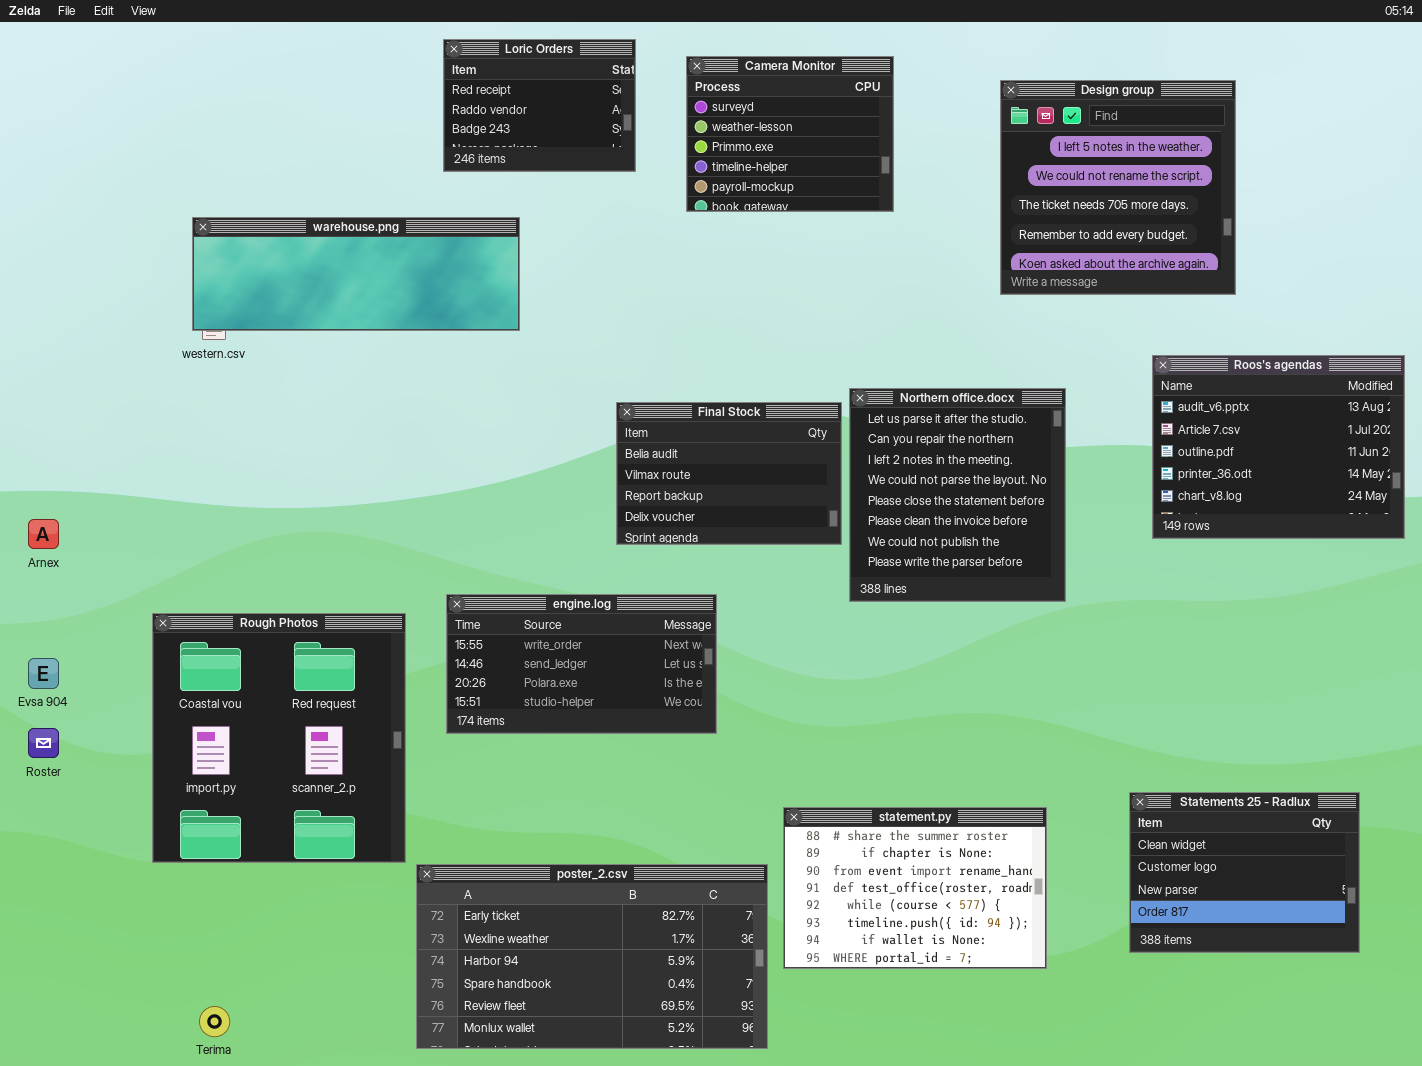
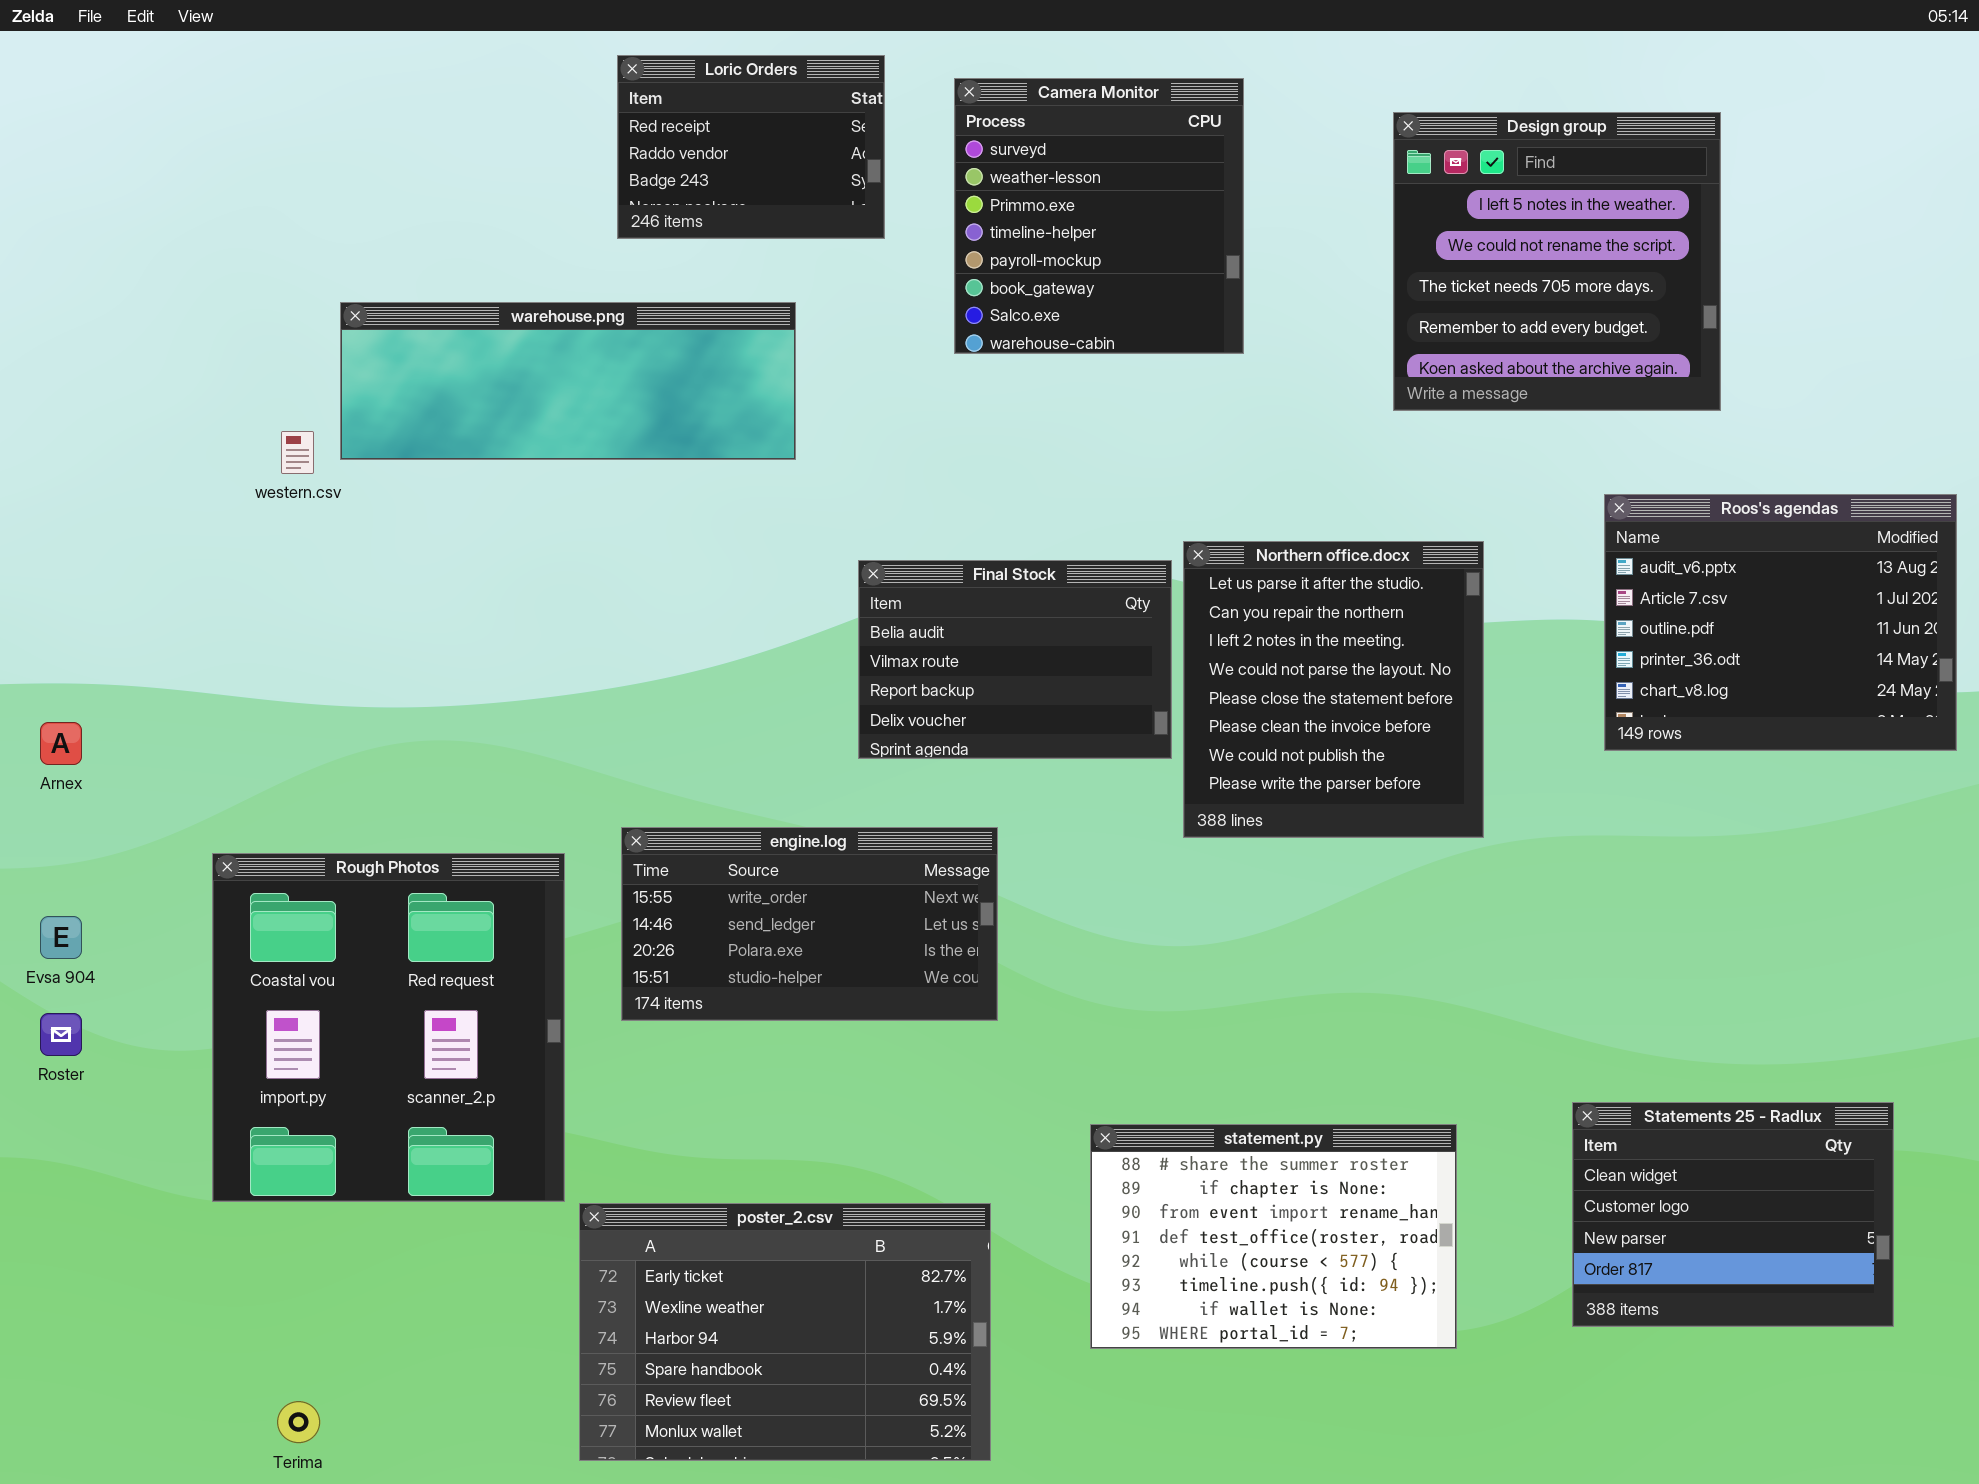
Camera Monitor: [686,56,894,212] -> [954,78,1244,354], resized
warehouse.png: [192,217,520,331] -> [340,302,796,460], moved
poster_2.csv: [416,864,768,1049] -> [579,1203,991,1461], resized

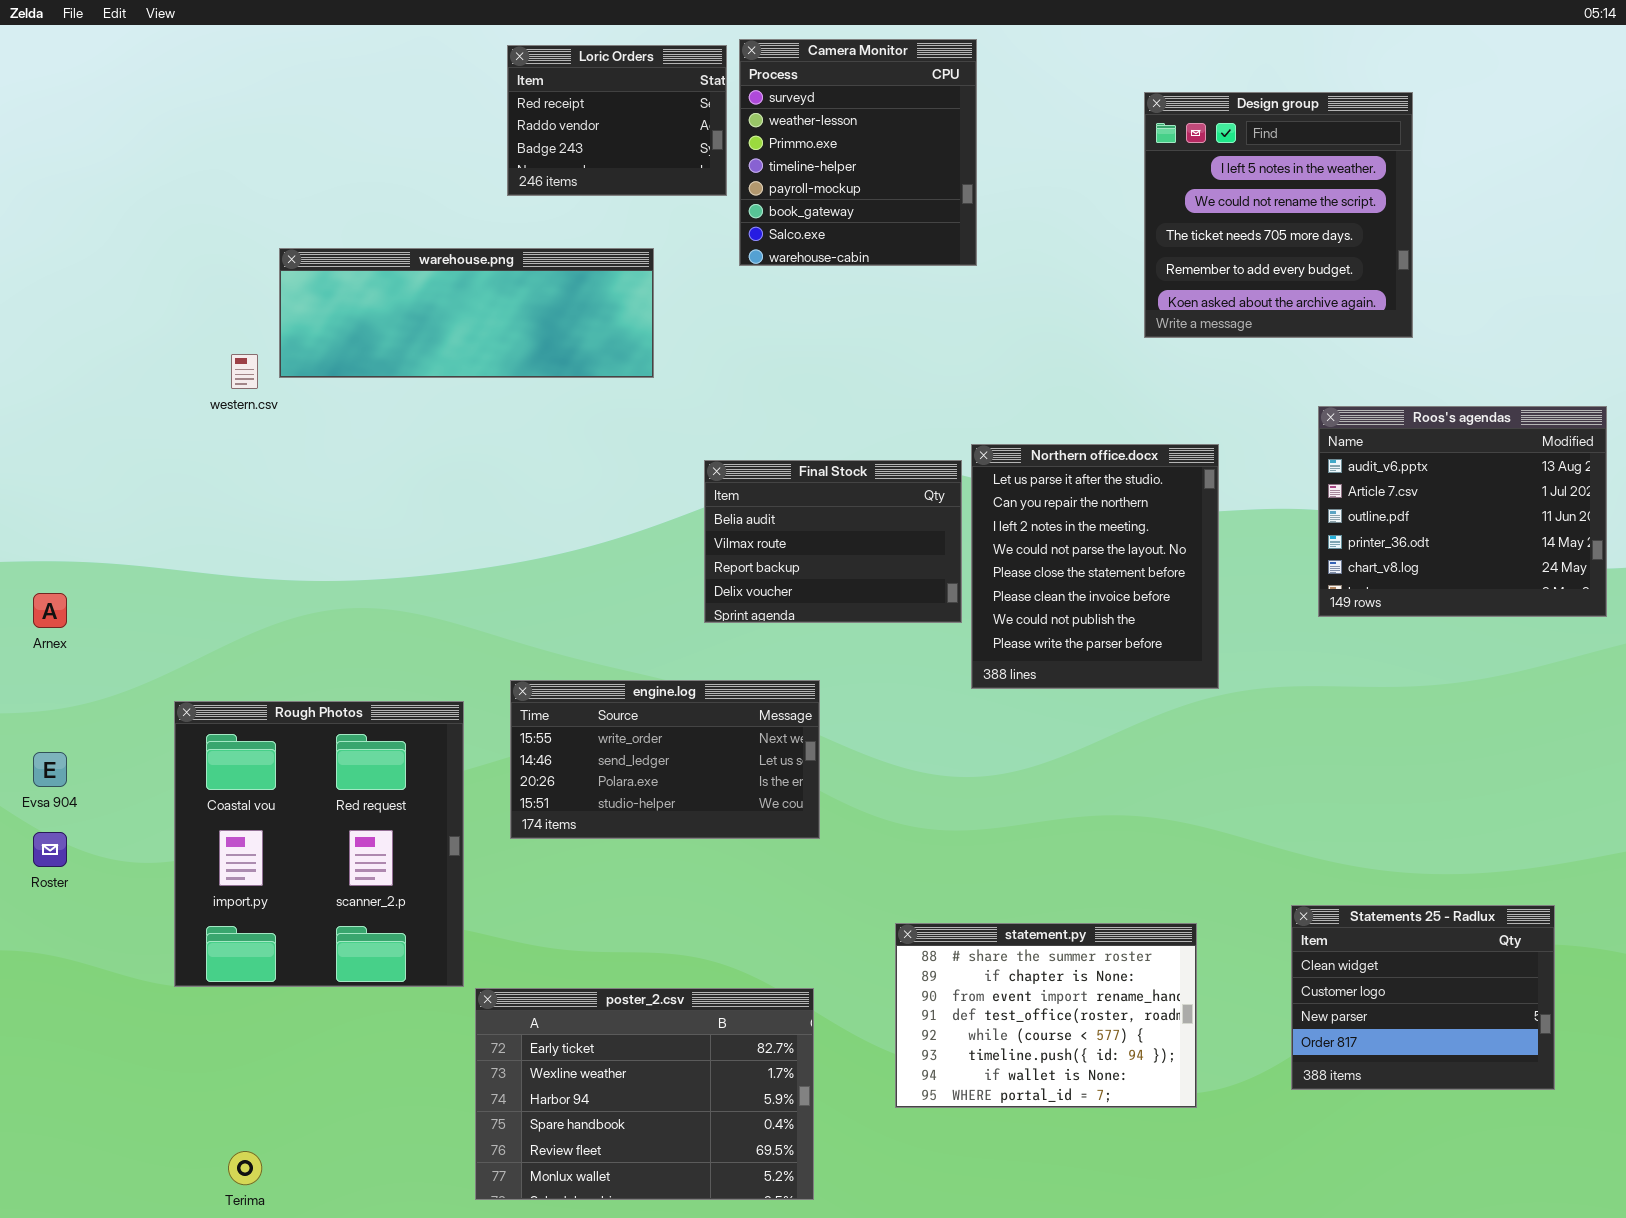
Camera Monitor: [954,78,1244,354] -> [739,39,977,266], moved

